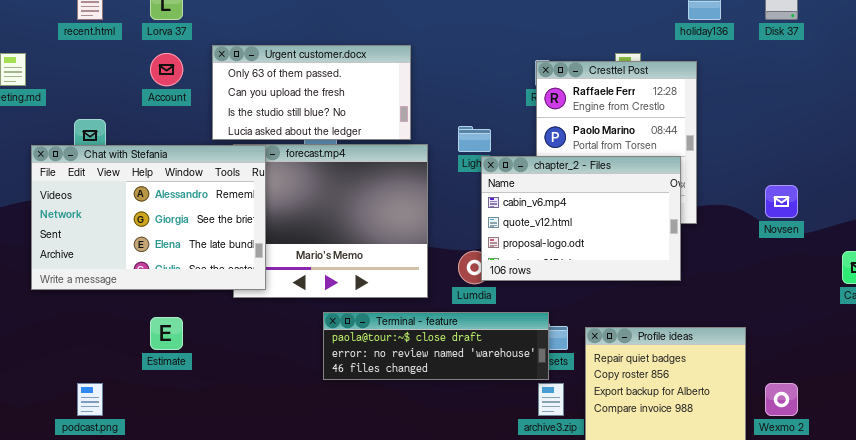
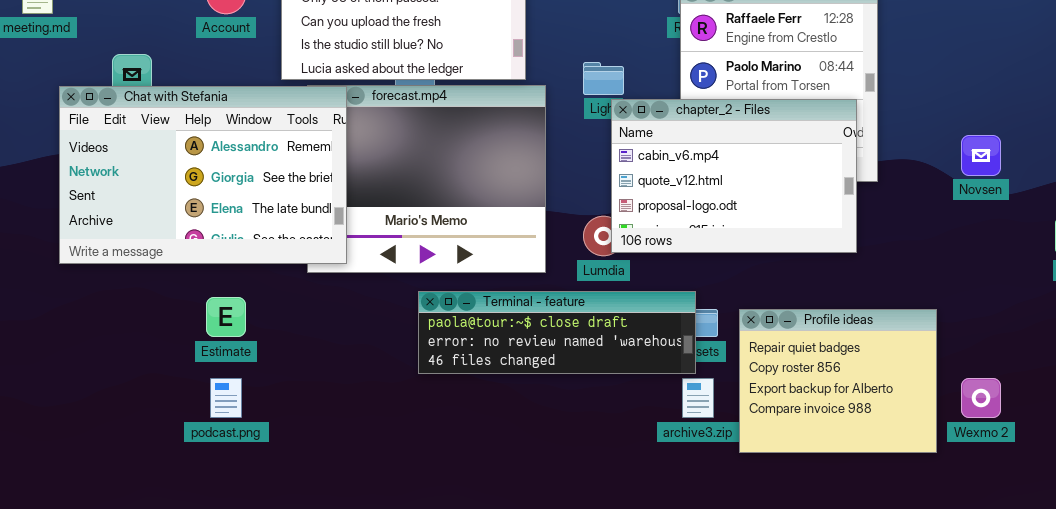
podcast.png: [77,383,103,416] -> [210,378,242,418], moved

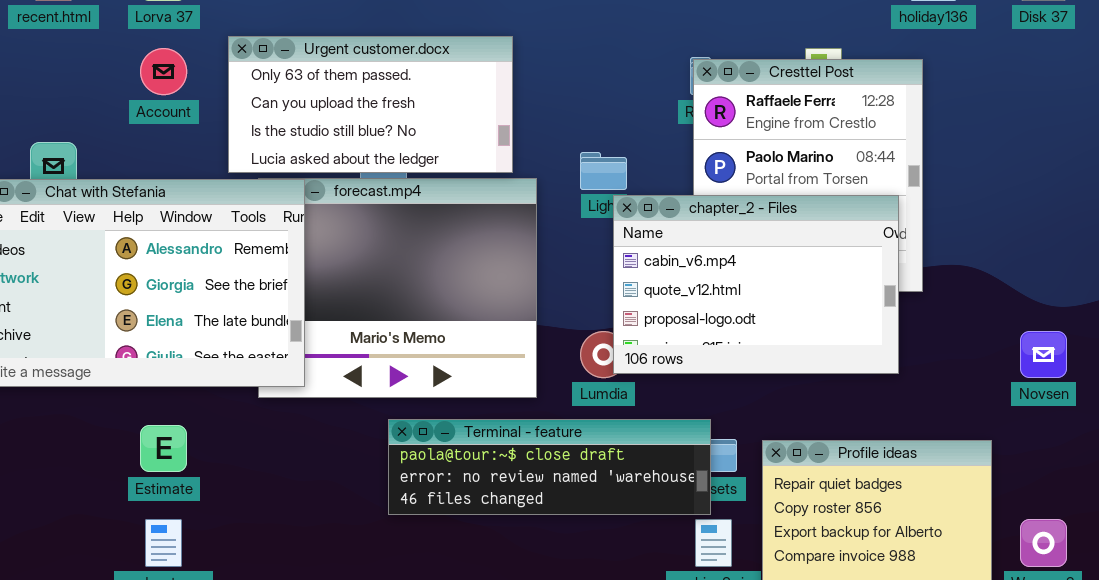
Novsen: [961,135,1001,176] -> [1020,331,1067,378], moved

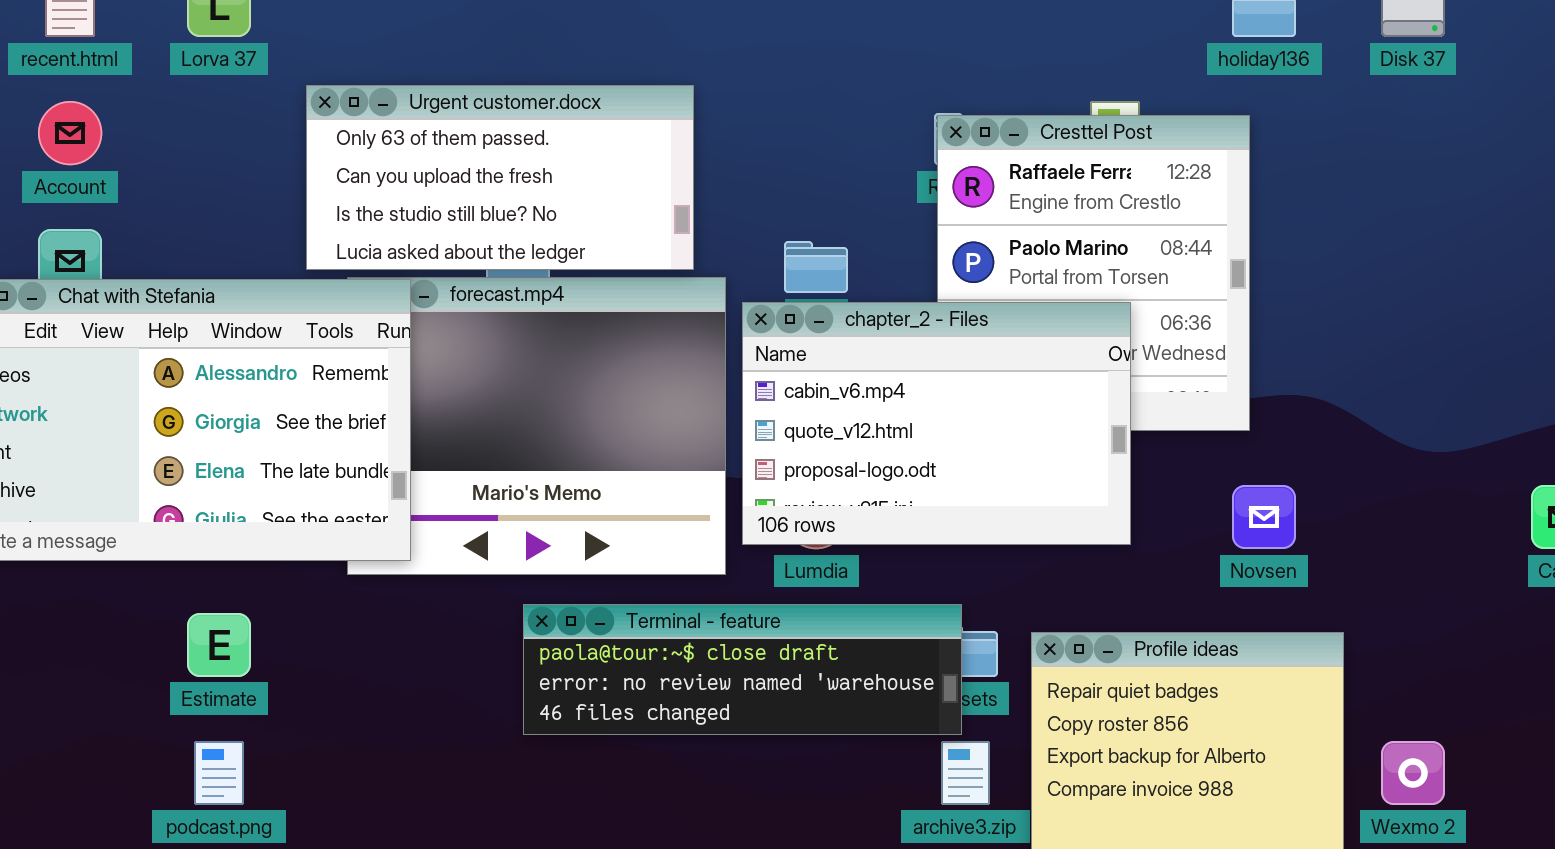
Account: [140,48,187,95] -> [38,101,102,165], moved
chapter_2 - Files: [613,195,899,374] -> [742,302,1131,545], moved
Novsen: [1020,331,1067,378] -> [1232,485,1296,549], moved

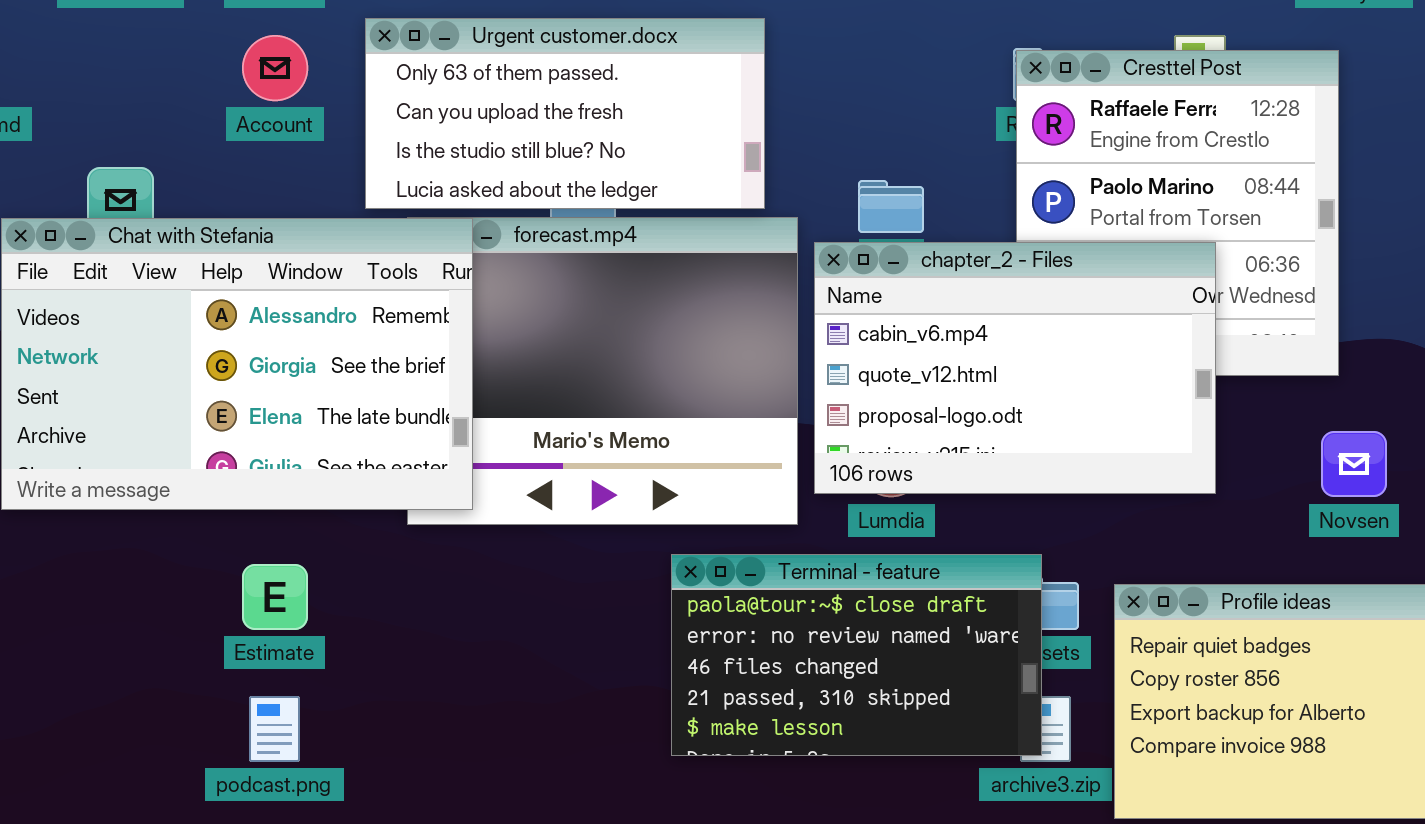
Account: [38,101,102,165] -> [242,35,308,101], moved
Terminal - feature: [523,604,962,735] -> [671,554,1042,756], resized

